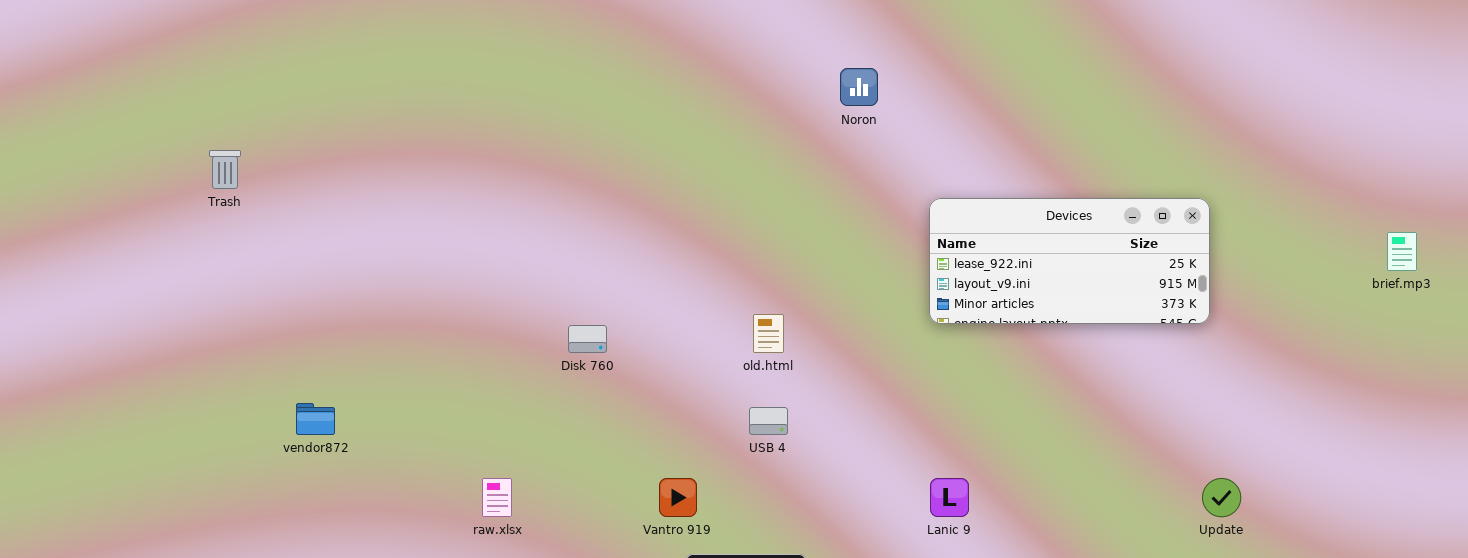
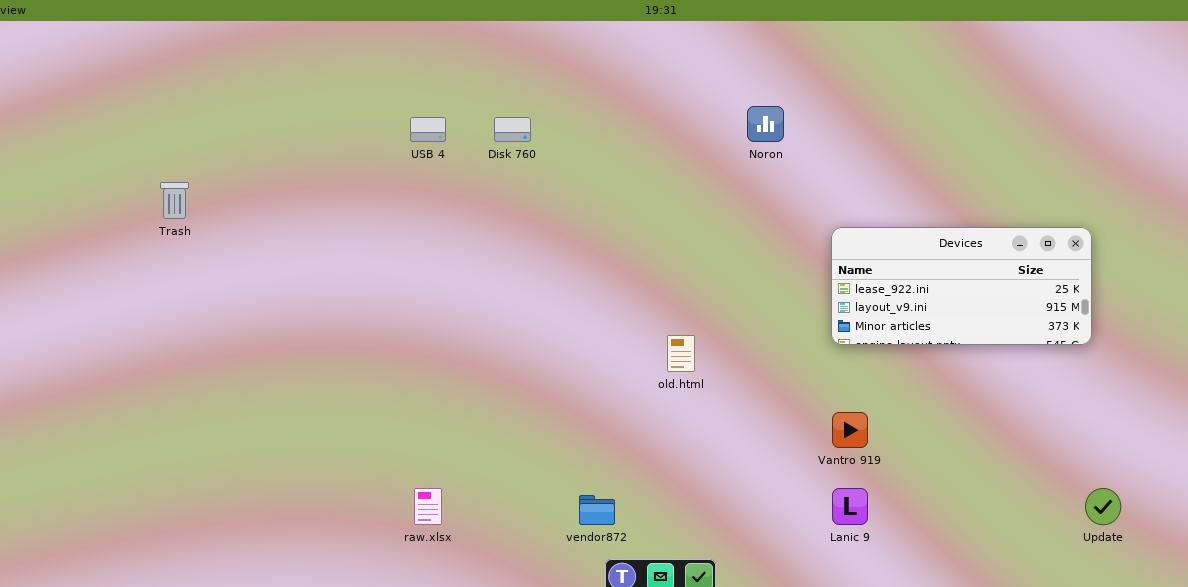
Disk 760: [568,325,607,353] -> [494,117,531,142], moved
vendor872: [296,403,335,435] -> [579,495,615,525], moved
USB 4: [749,407,788,435] -> [410,117,446,142], moved
Vantro 919: [659,478,697,517] -> [832,412,868,448], moved

